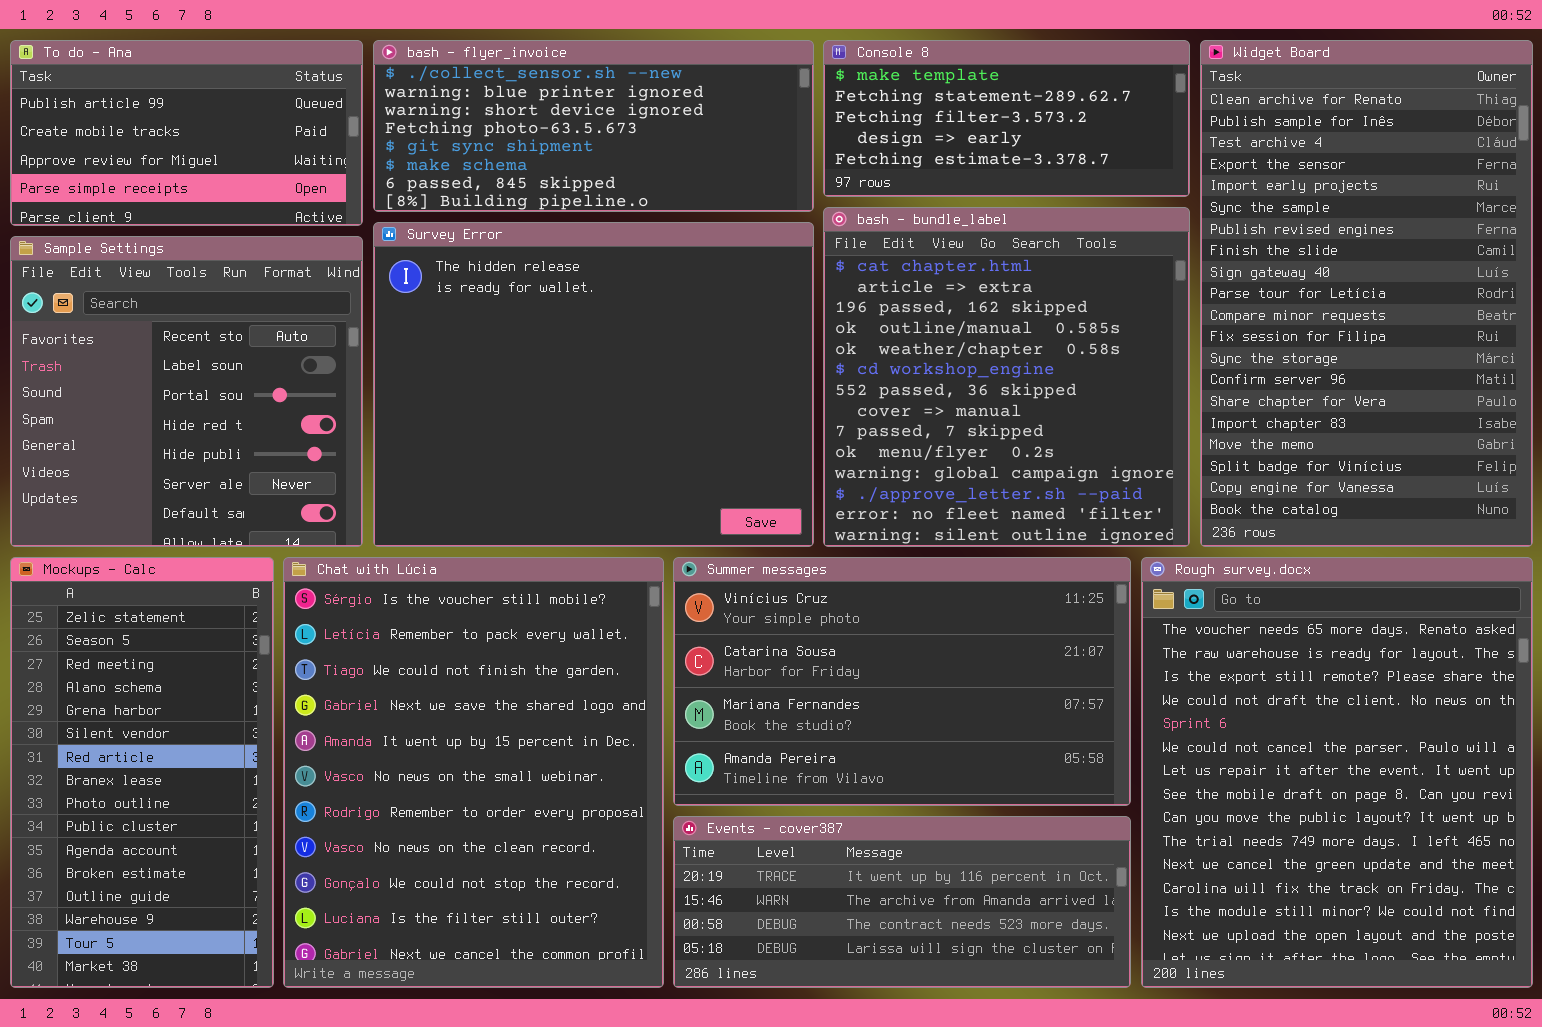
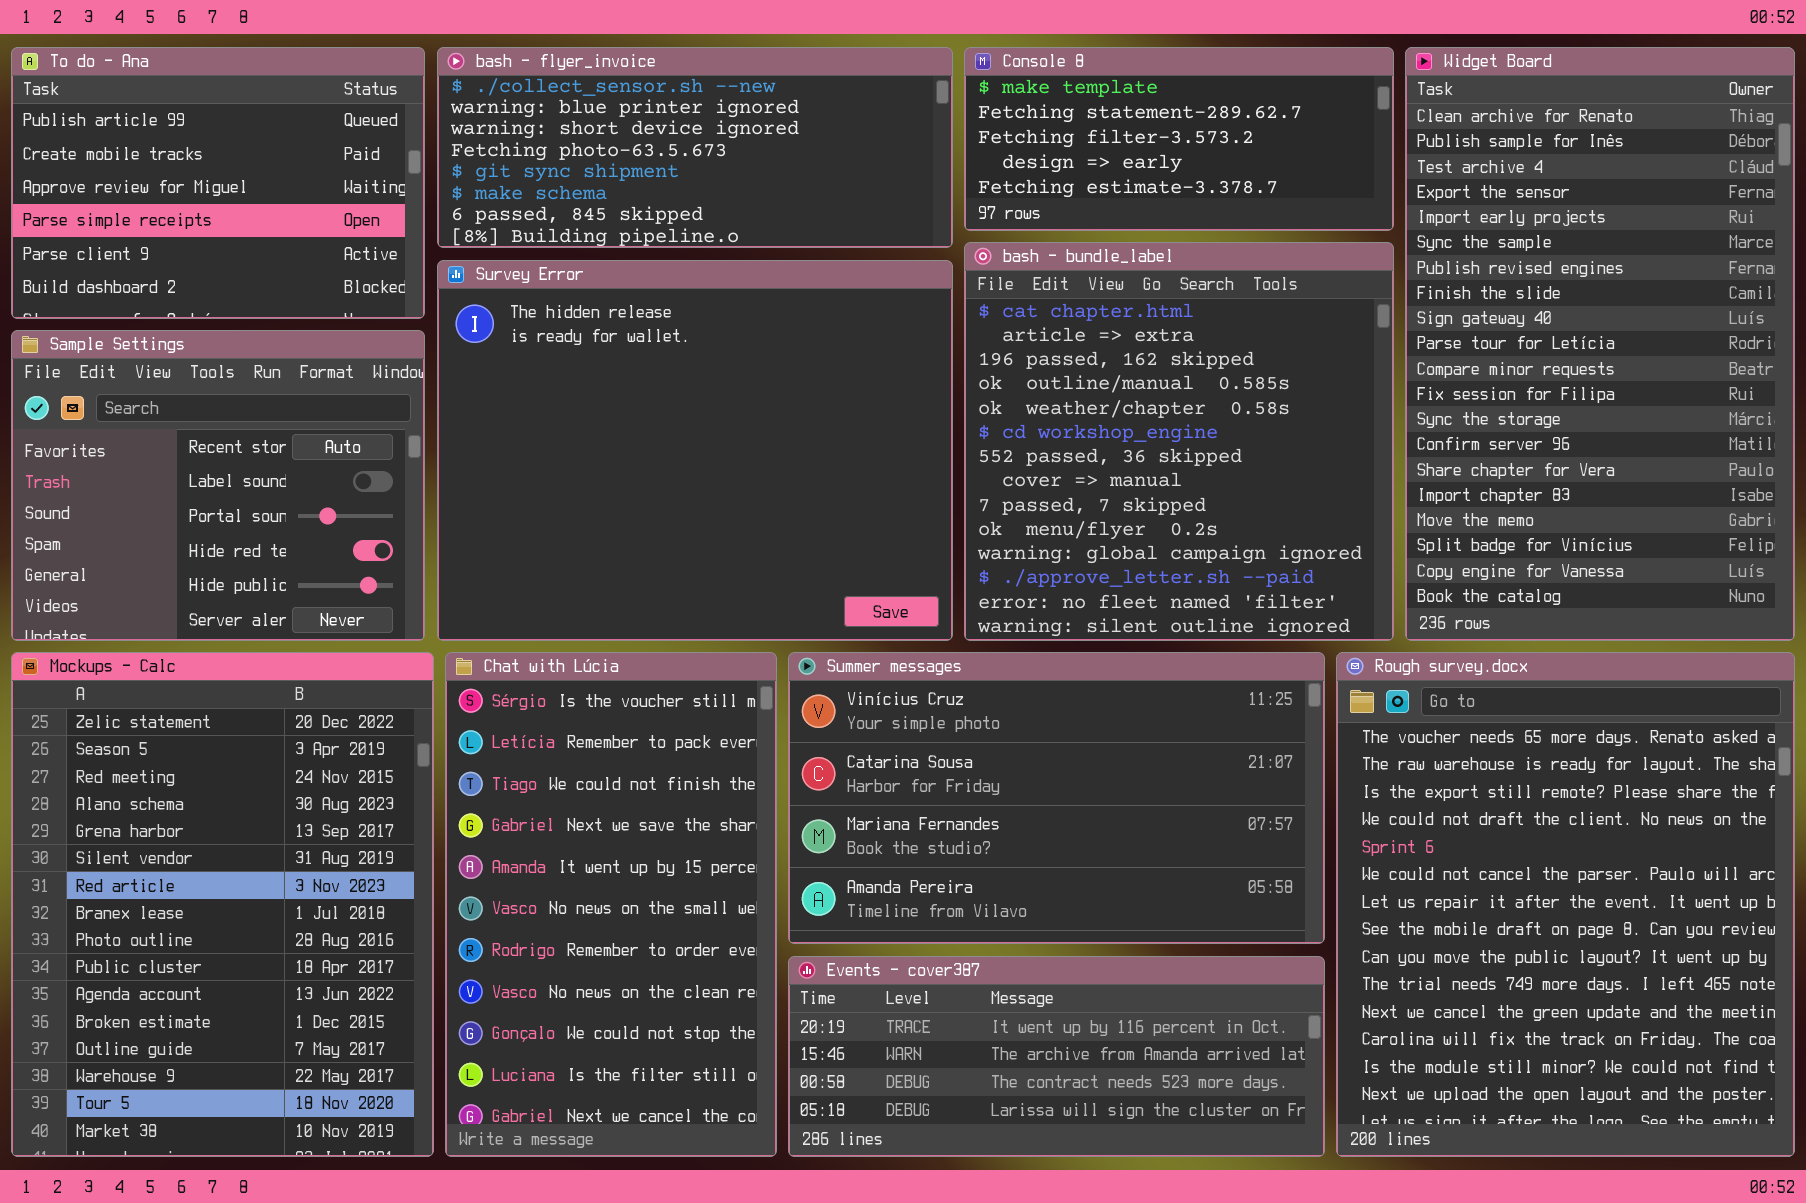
To do - Ana: [10,40,363,226] -> [11,47,425,319], resized
Sample Settings: [10,236,363,547] -> [11,330,425,641], resized
Mockups - Calc: [10,557,274,988] -> [11,652,434,1157], resized
Chat with Lúcia: [283,557,664,988] -> [445,652,777,1157], resized

